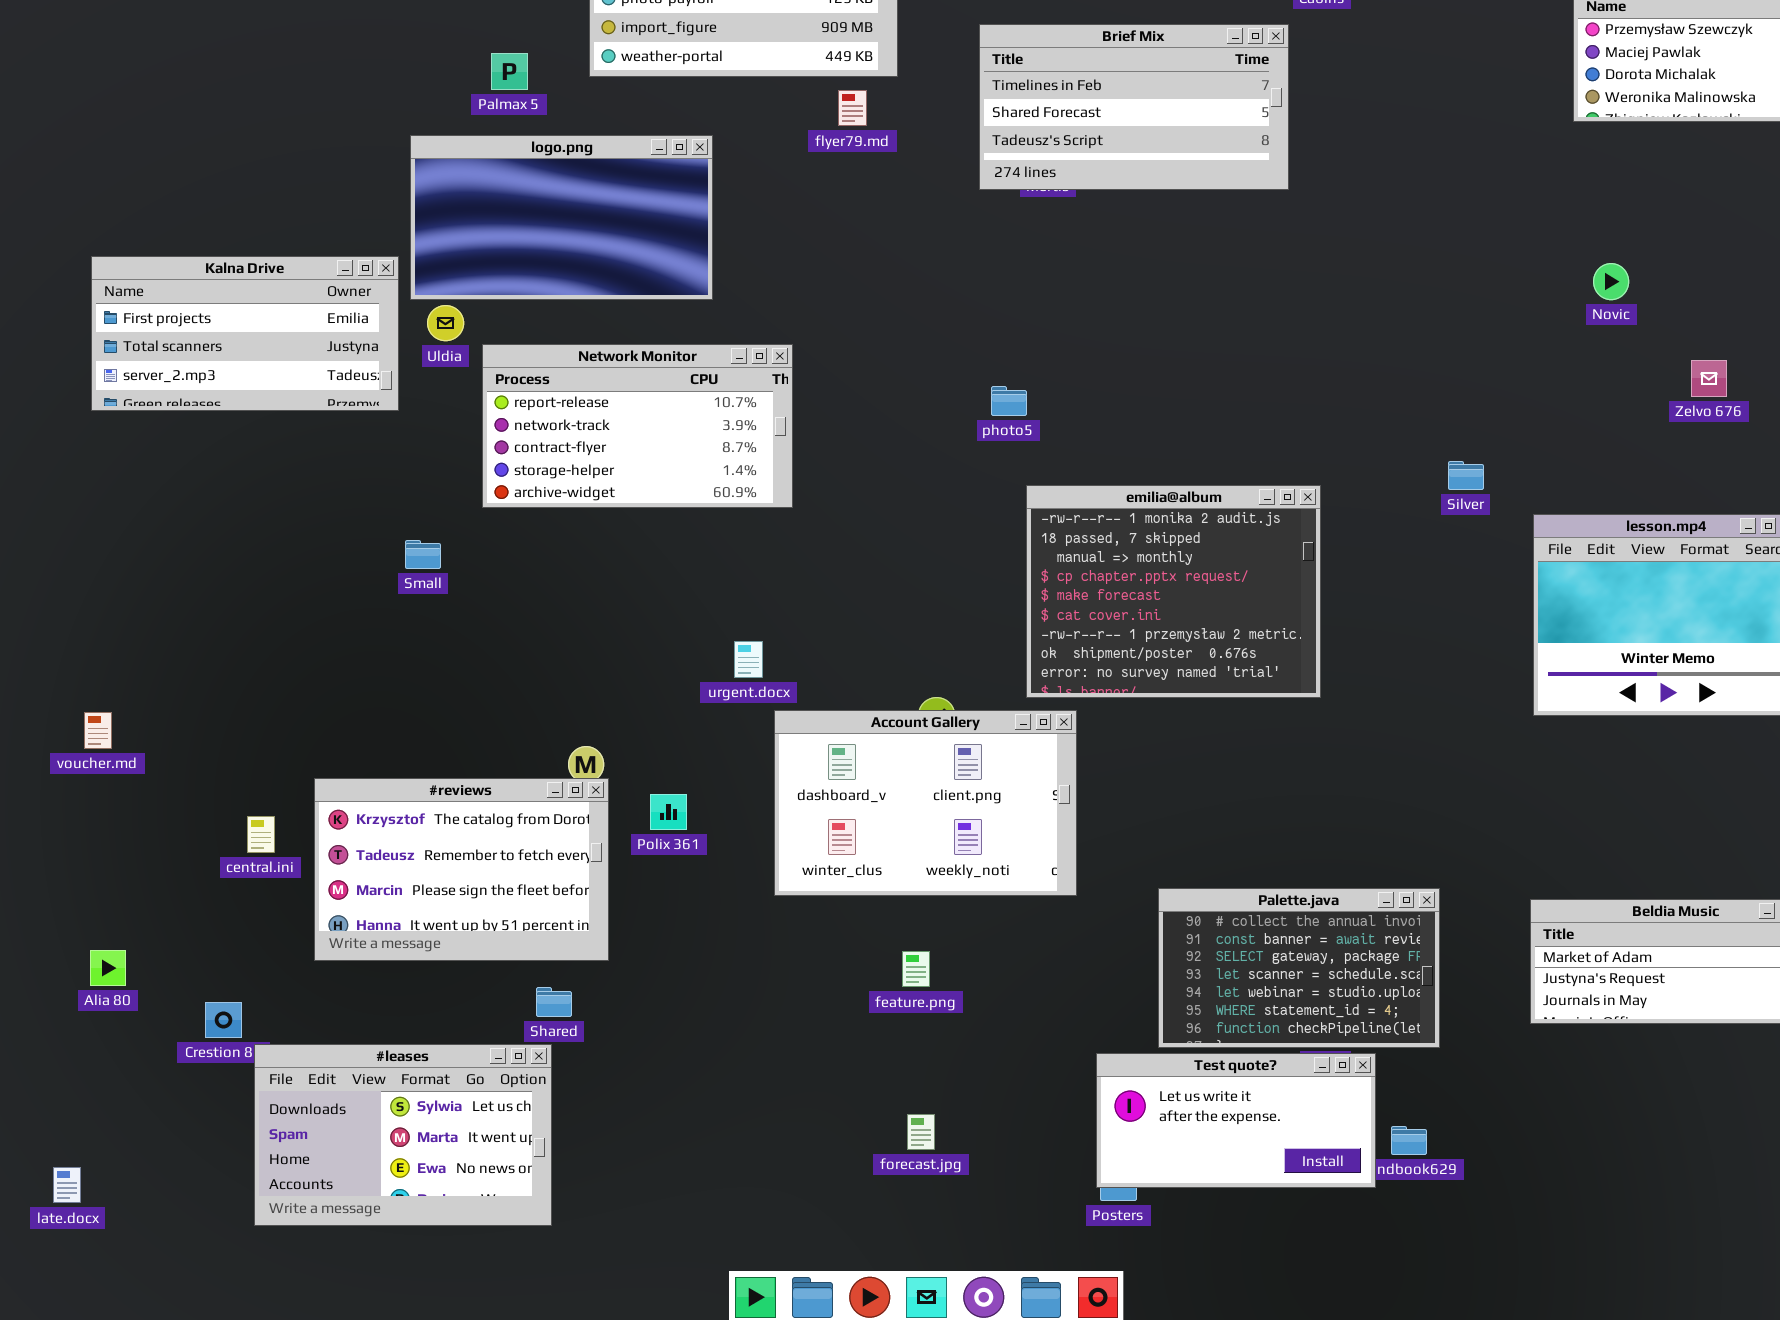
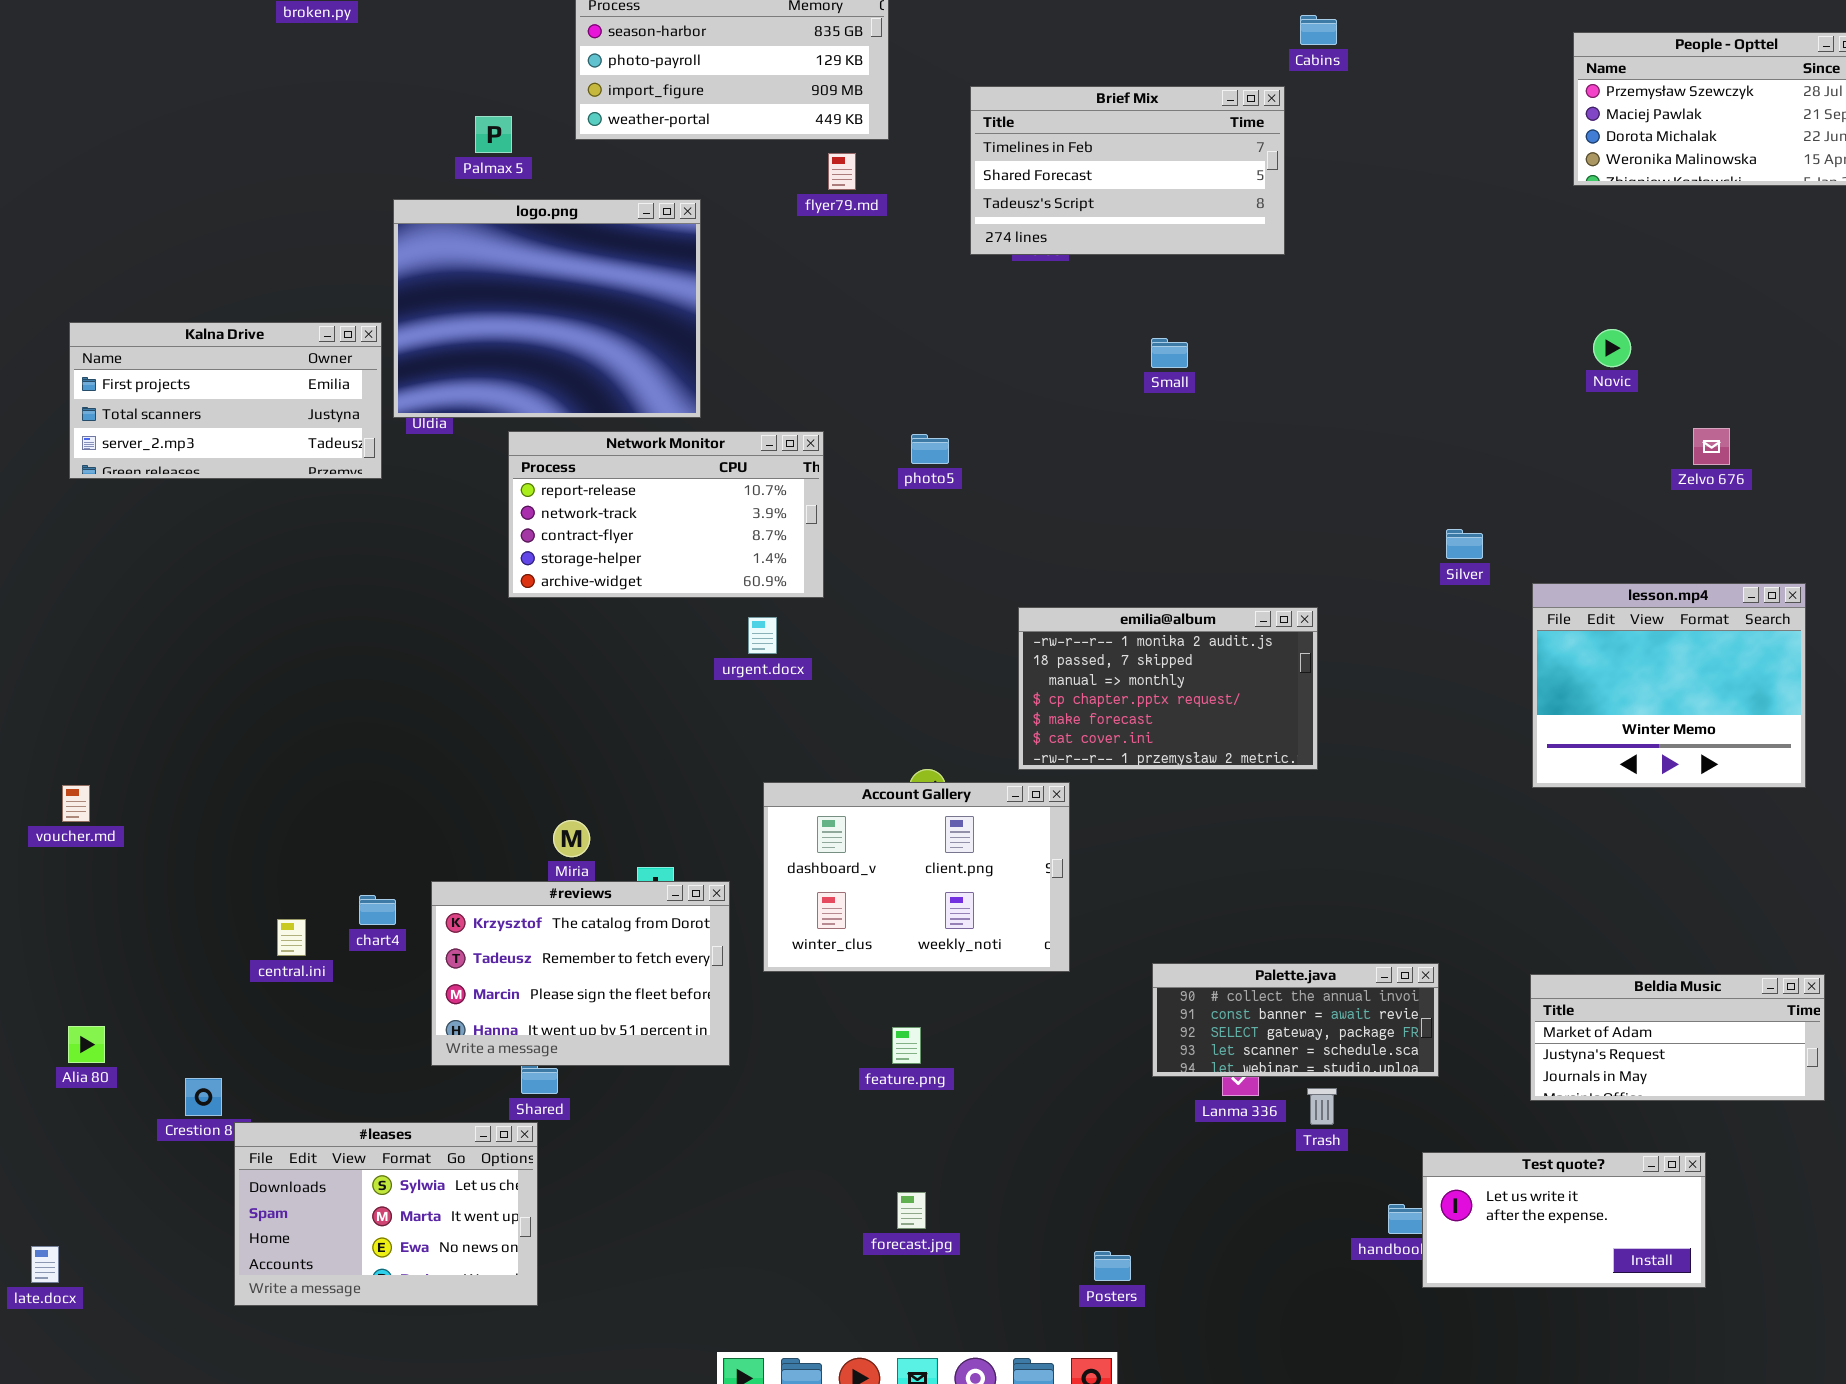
logo.png: [410,135,713,300] -> [393,199,701,418], resized
Network Monitor: [482,344,793,508] -> [508,431,824,598], moved
photo5: [991,386,1027,416] -> [911,434,949,464], moved
emilia@album: [1026,485,1321,698] -> [1018,607,1318,770], resized
Small: [405,540,441,569] -> [1151,338,1188,368], moved
urgent.docx: [734,641,763,678] -> [748,617,777,654], moved
#reviews: [314,778,609,961] -> [431,881,730,1066], moved
central.ini: [247,816,275,853] -> [277,919,306,956], moved
Palette.java: [1158,888,1440,1048] -> [1152,963,1439,1077], resized
Test quote?: [1096,1053,1376,1188] -> [1422,1152,1706,1288], moved

